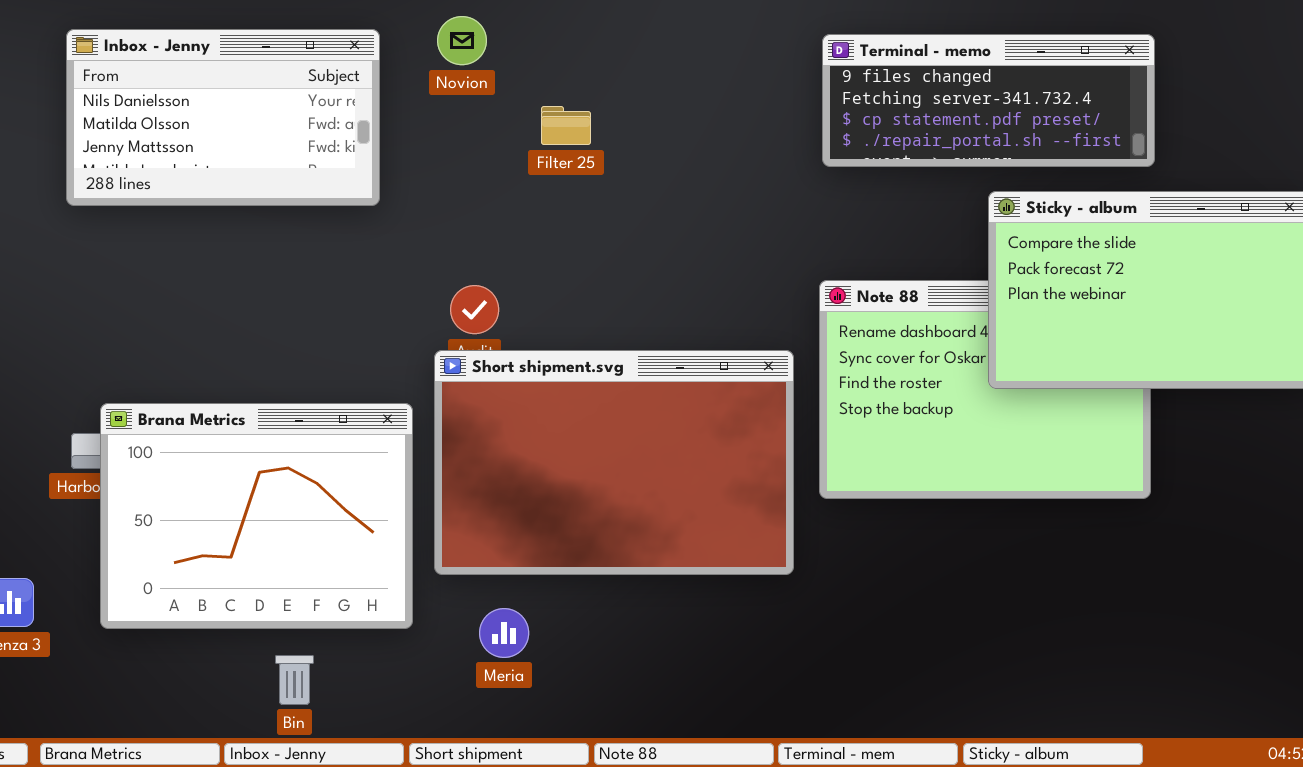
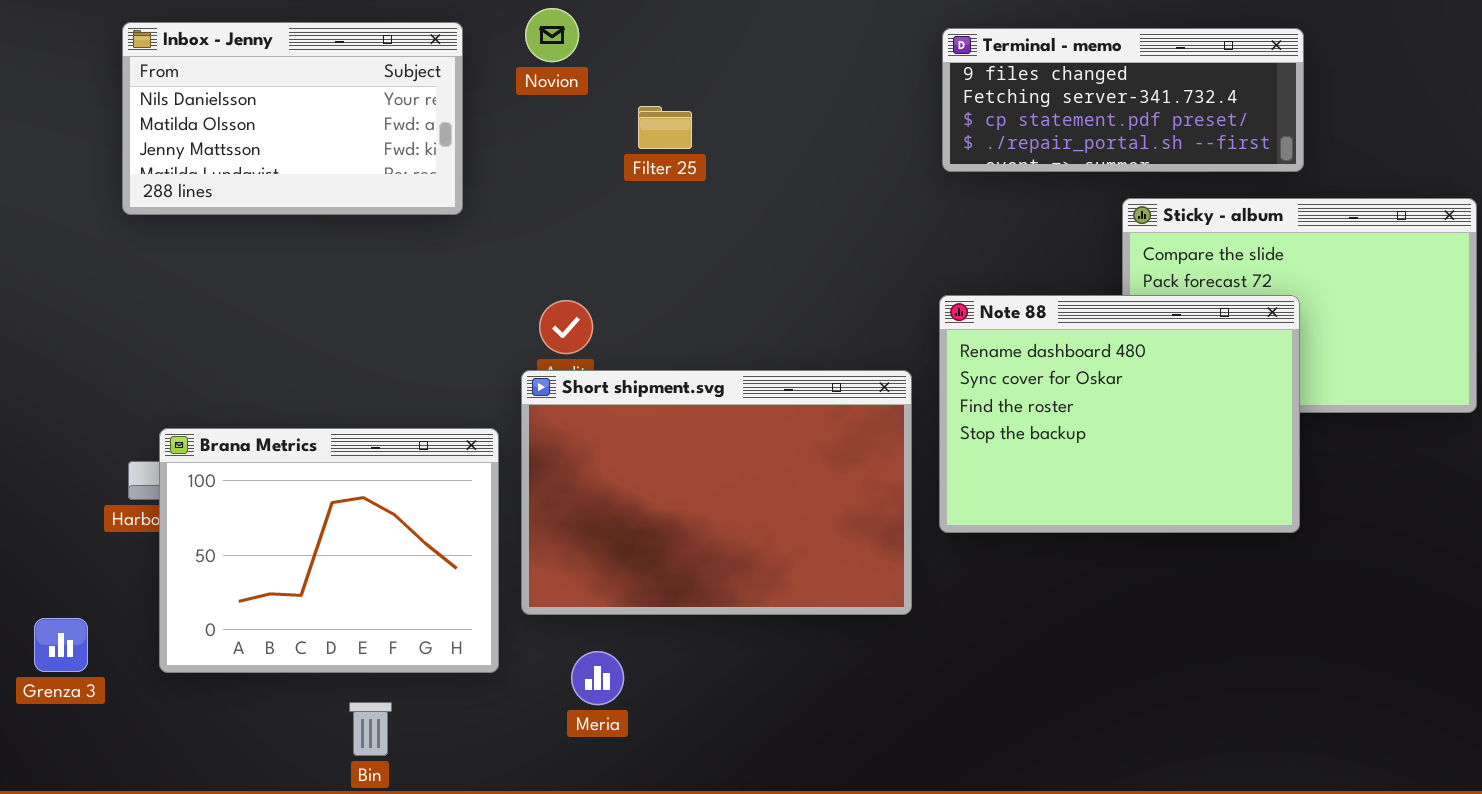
Note 88: [819,280,1151,499] -> [939,295,1300,533], raised

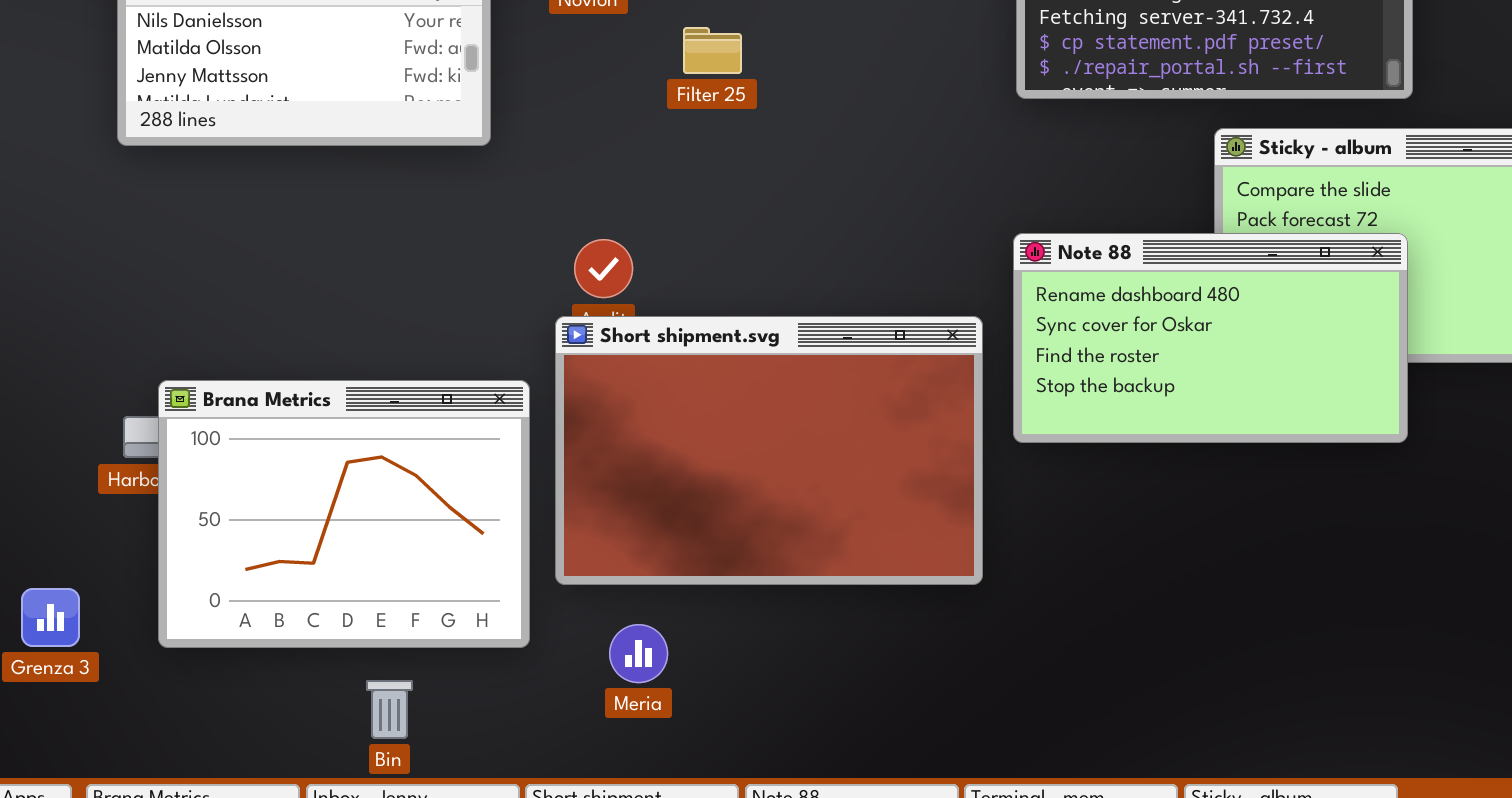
Note 88: [939,295,1300,533] -> [1013,233,1408,443], resized

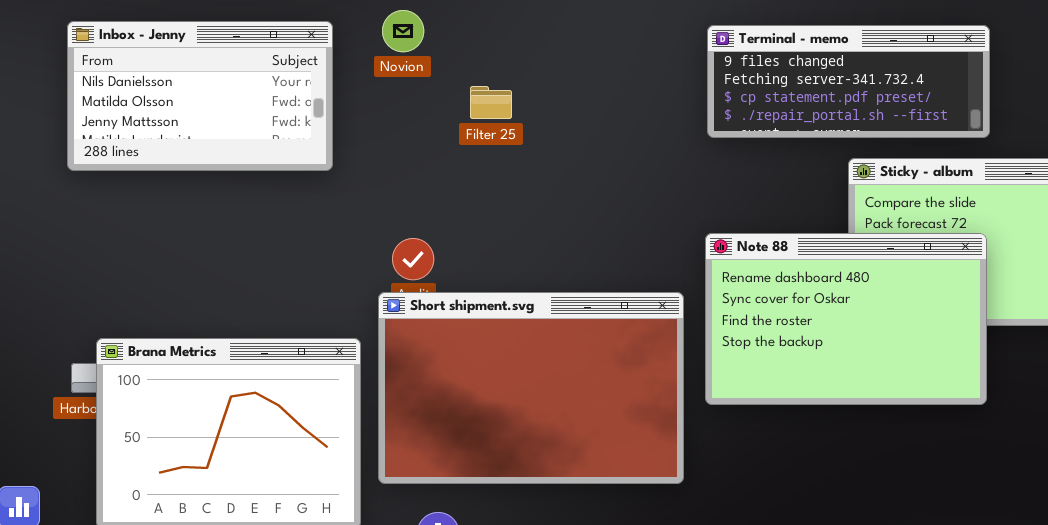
Note 88: [1013,233,1408,443] -> [705,233,987,405], resized

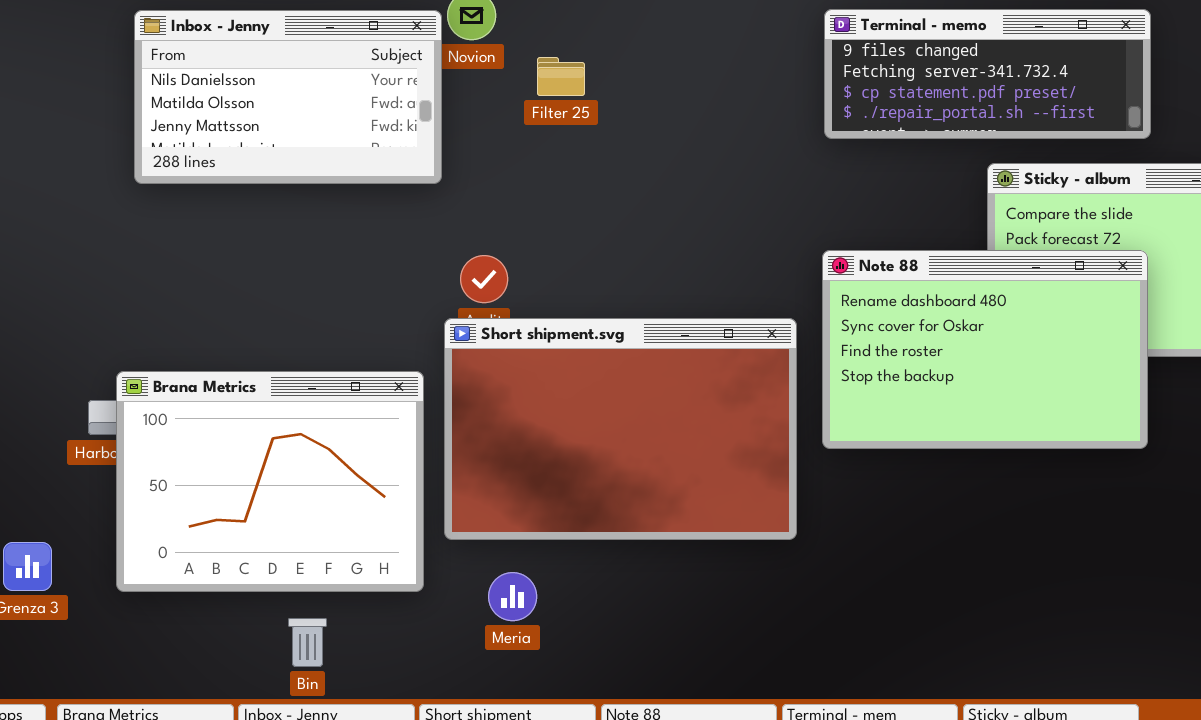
Inbox - Jenny: [67,21,333,171] -> [134,10,442,184], moved
Filter 25: [470,86,512,119] -> [537,57,585,96], moved

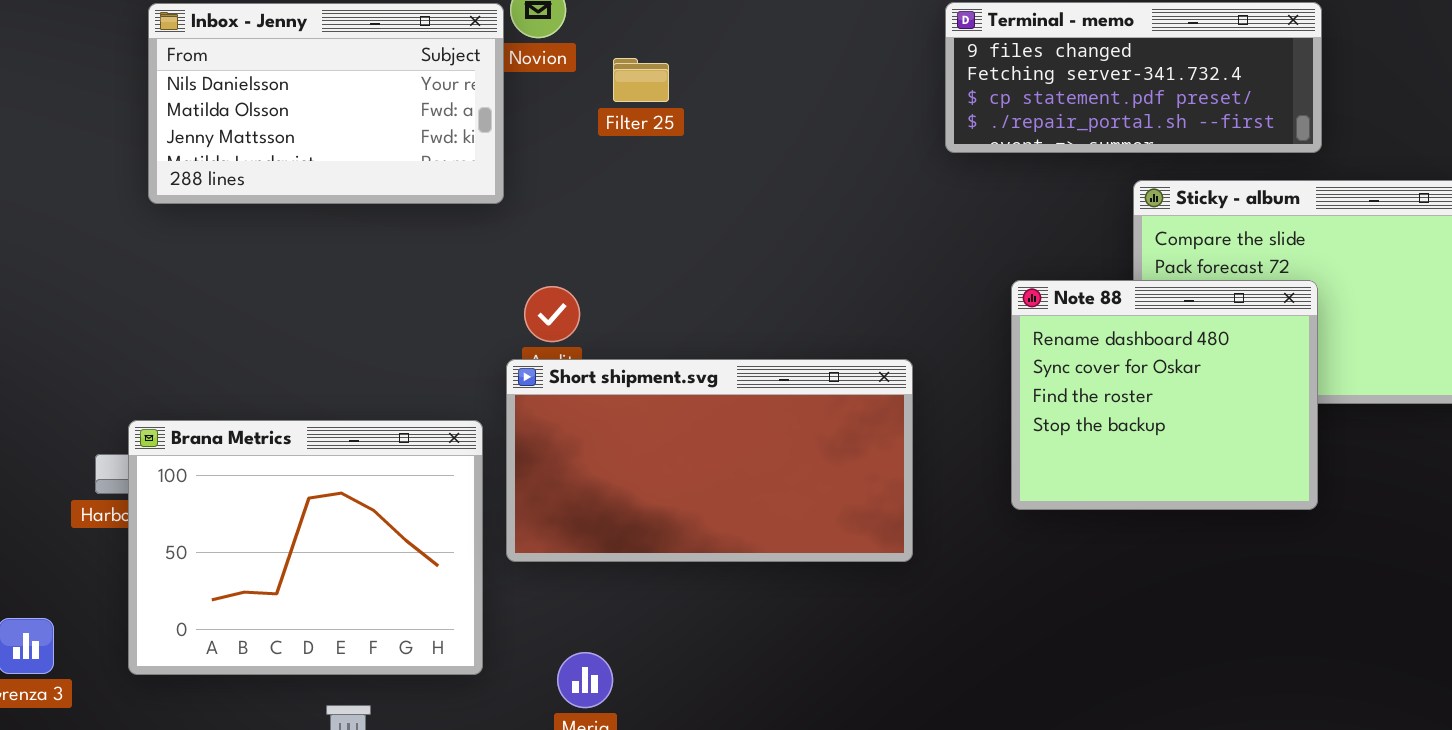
Note 88: [822,250,1148,449] -> [1011,280,1318,510], resized
Short shipment.svg: [444,318,797,540] -> [506,359,913,562], resized

